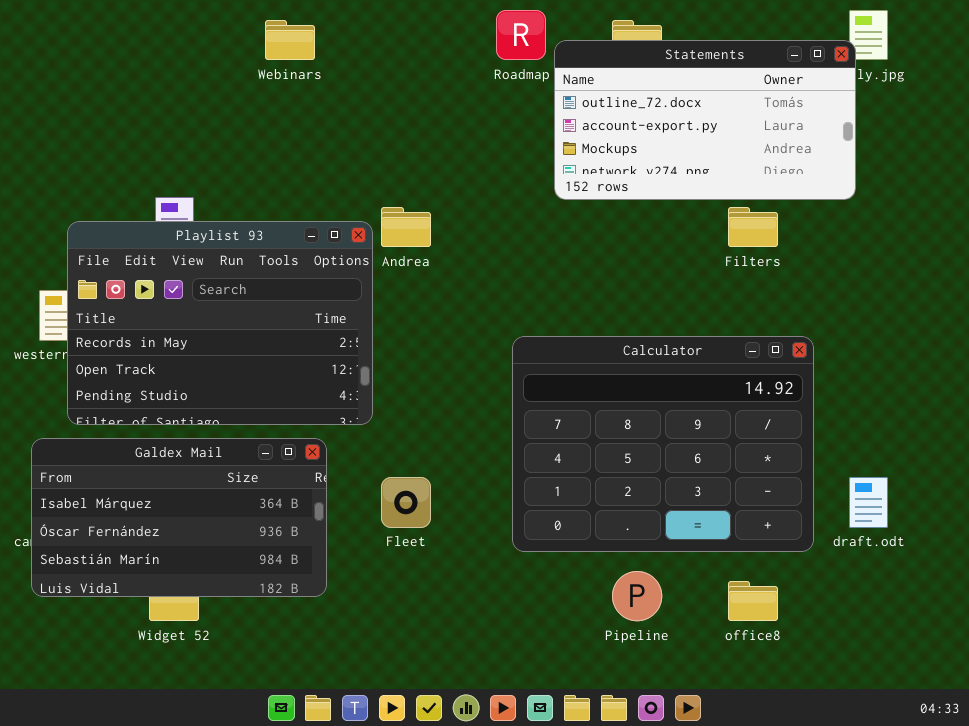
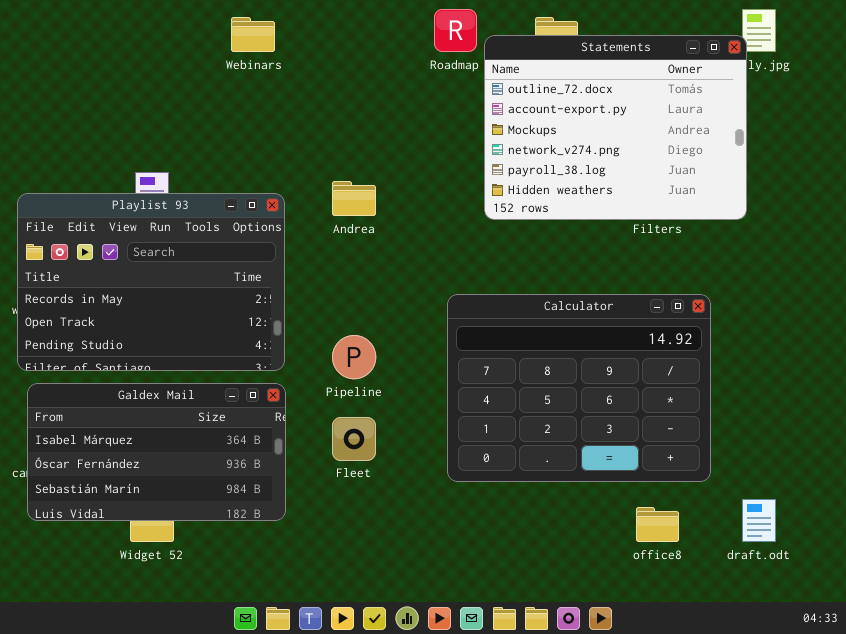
Statements: [554,40,856,200] -> [484,35,747,220], resized
Playlist 93: [67,221,373,425] -> [17,193,285,371], moved
draft.odt: [849,477,888,528] -> [742,499,776,542], moved
Pipeline: [612,571,662,621] -> [332,335,376,379], moved

